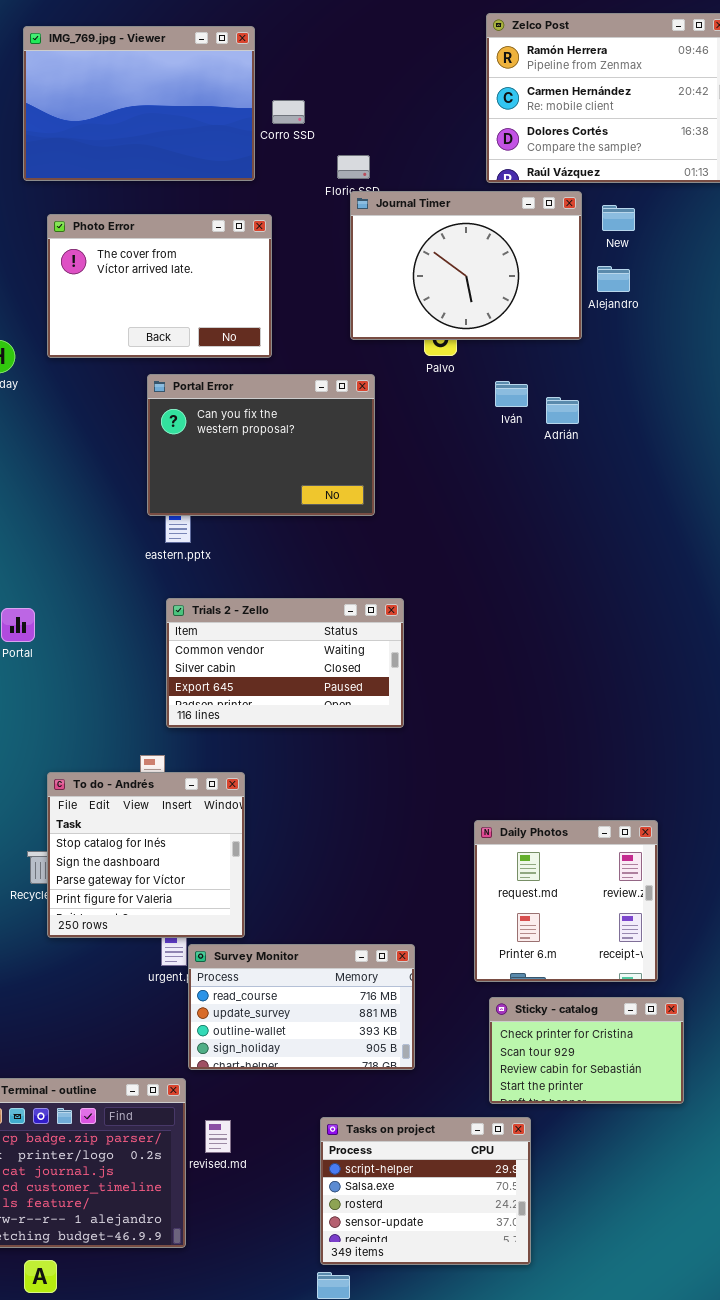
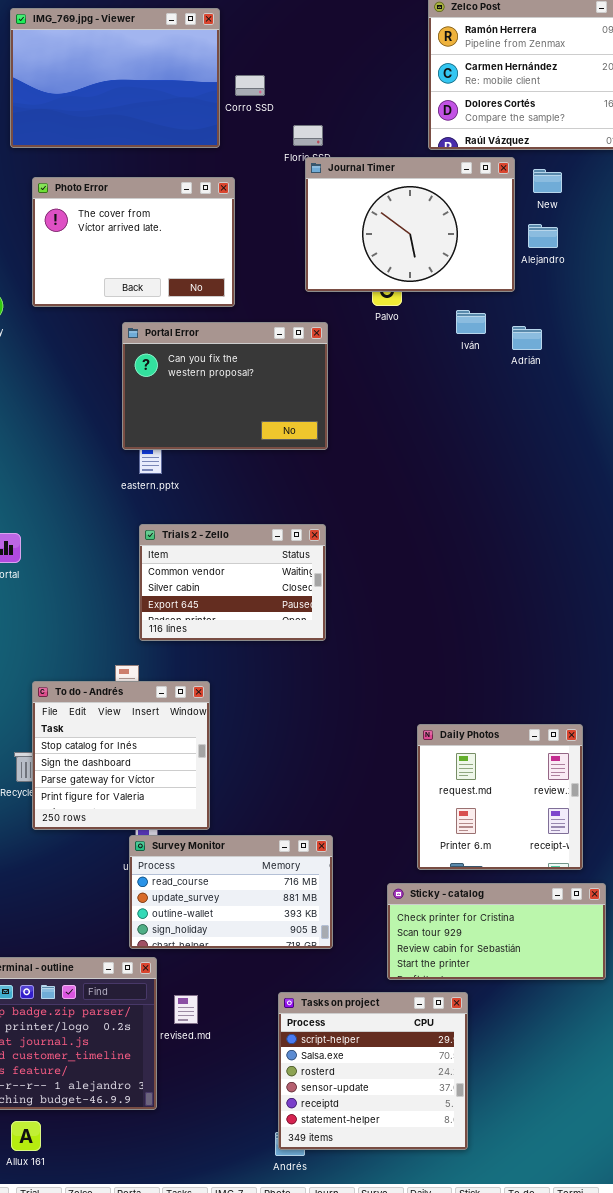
Iván: [495,381,528,407] -> [456,310,486,334], moved
Adrián: [546,397,579,424] -> [512,326,542,350], moved
Trials 2 - Zello: [166,598,404,728] -> [139,524,326,641], resized
Survey Monitor: [188,944,415,1070] -> [129,835,333,949], moved
Sticky - catalog: [489,997,684,1104] -> [387,883,606,980], resized
Tasks on project: [320,1117,531,1265] -> [278,992,468,1150], resized

